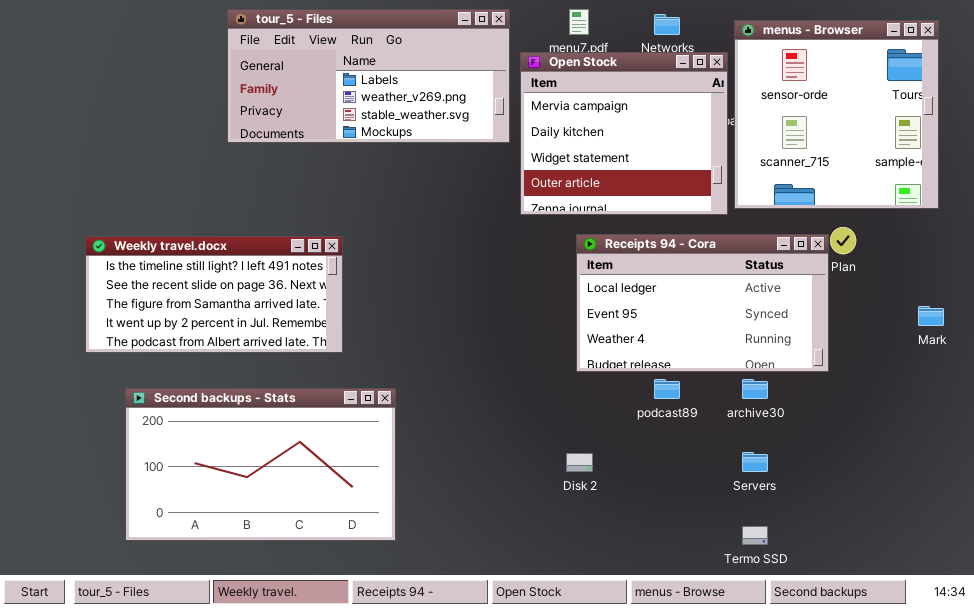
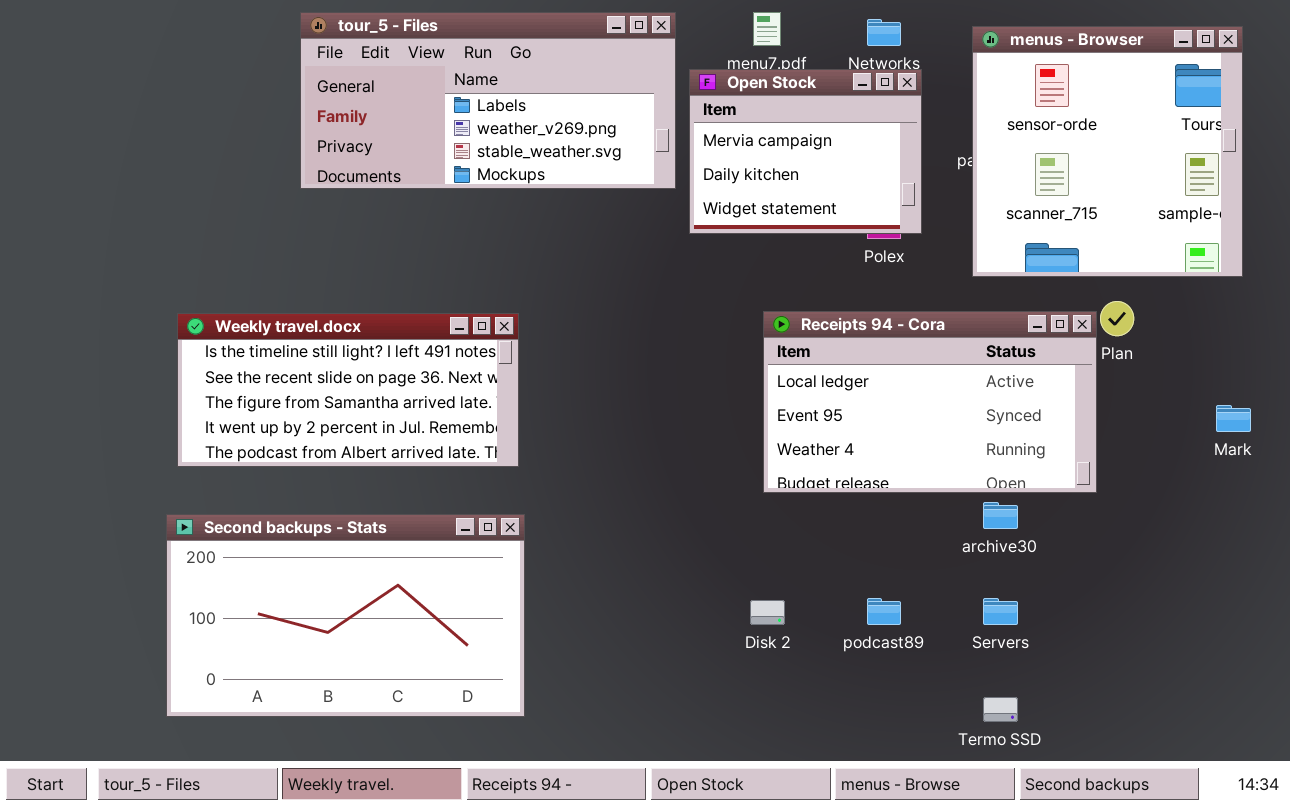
Open Stock: [520,52,728,215] -> [689,69,922,234], resized
Weekly travel.docx: [85,236,343,353] -> [177,313,519,467], moved
podcast89: [654,379,680,399] -> [867,598,901,625], moved

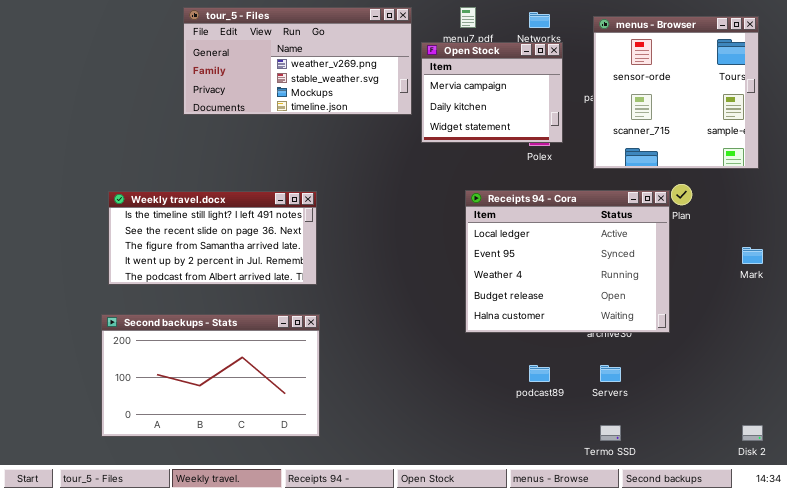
tour_5 - Files: [300,12,676,189] -> [183,7,412,115], scrolled down 1 row
Receipts 94 - Cora: [763,311,1097,493] -> [465,190,670,333], resized
Disk 2: [750,600,785,625] -> [742,425,763,441], moved

